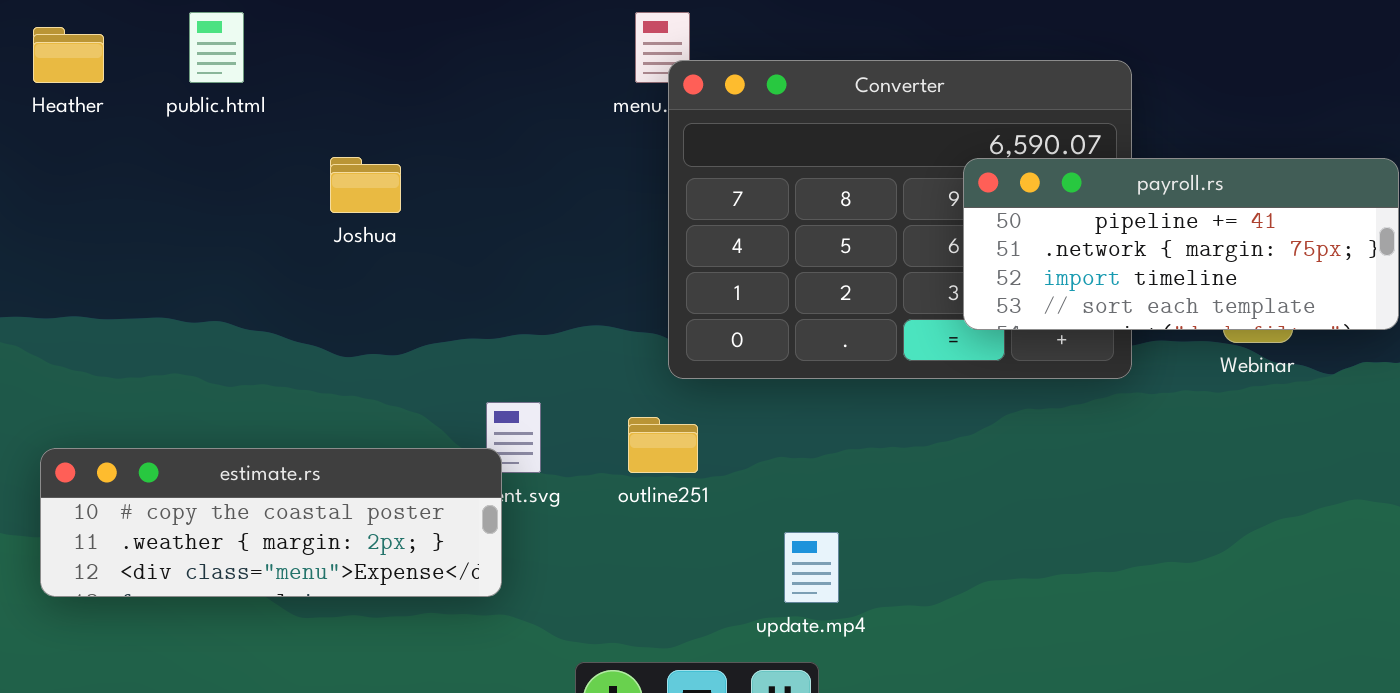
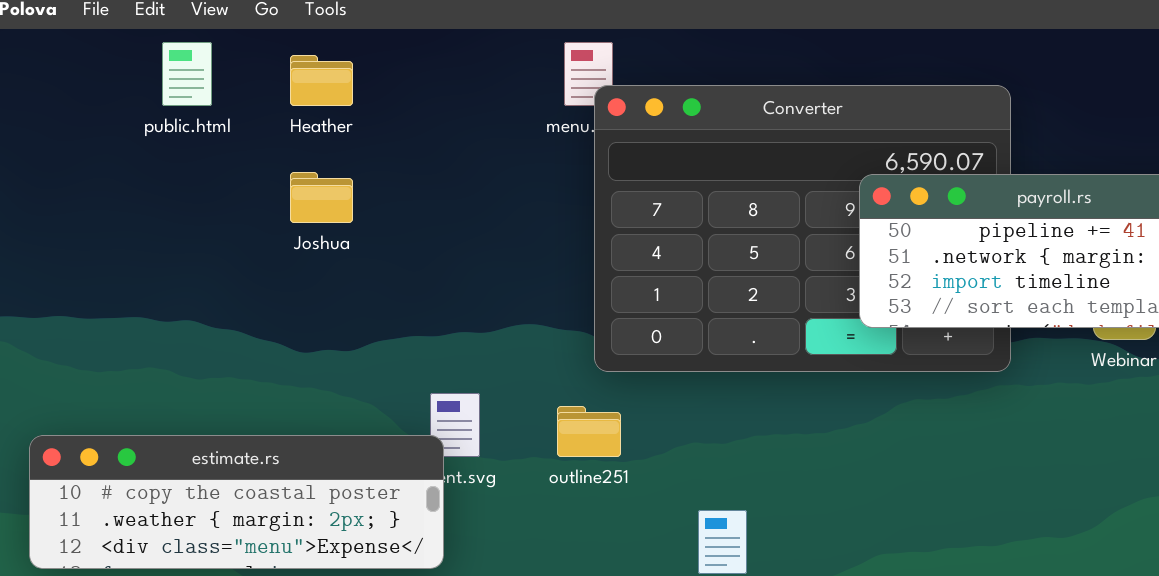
Heather: [33,27,104,83] -> [290,55,353,106], moved

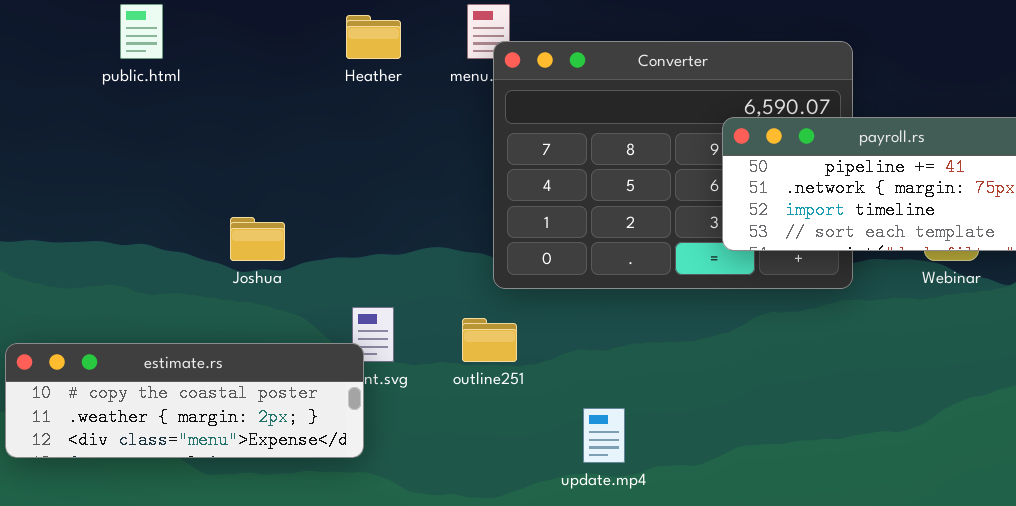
Heather: [290,55,353,106] -> [346,15,401,59], moved
Joshua: [290,172,353,223] -> [230,217,285,261], moved

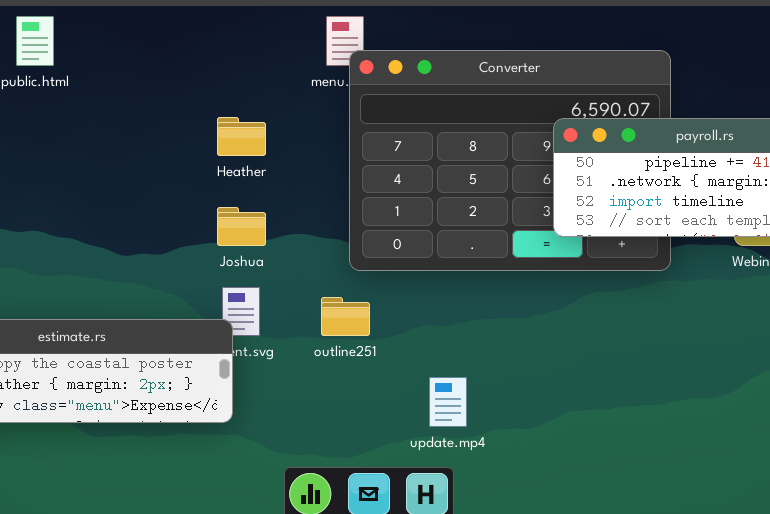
Heather: [346,15,401,59] -> [217,117,266,156], moved
Joshua: [230,217,285,261] -> [217,207,266,246], moved

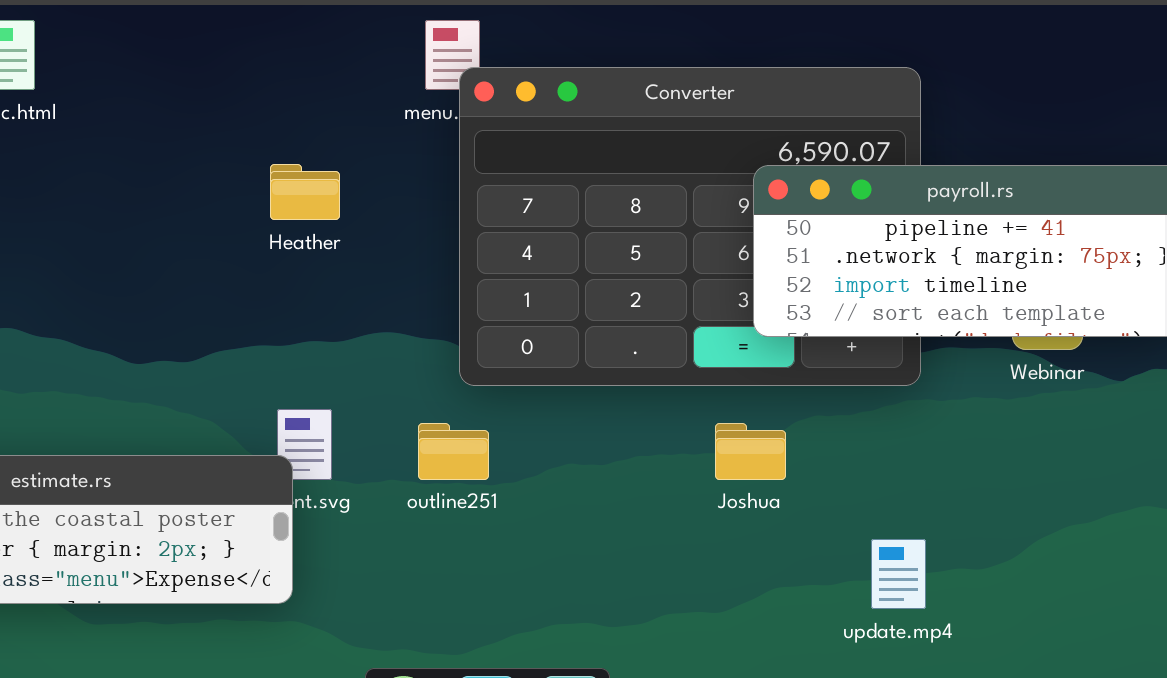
Joshua: [217,207,266,246] -> [715,423,786,480], moved
update.mp4: [429,377,467,427] -> [871,539,926,609], moved

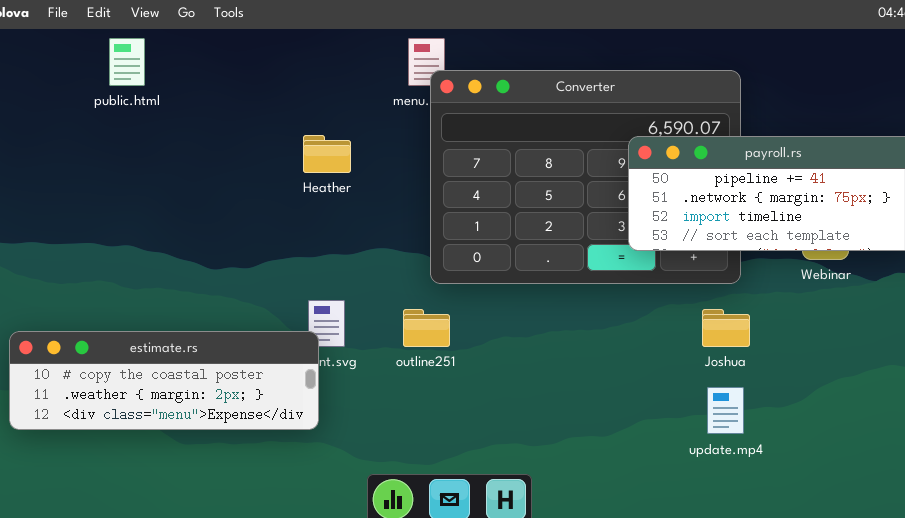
Joshua: [715,423,786,480] -> [702,309,750,347], moved

